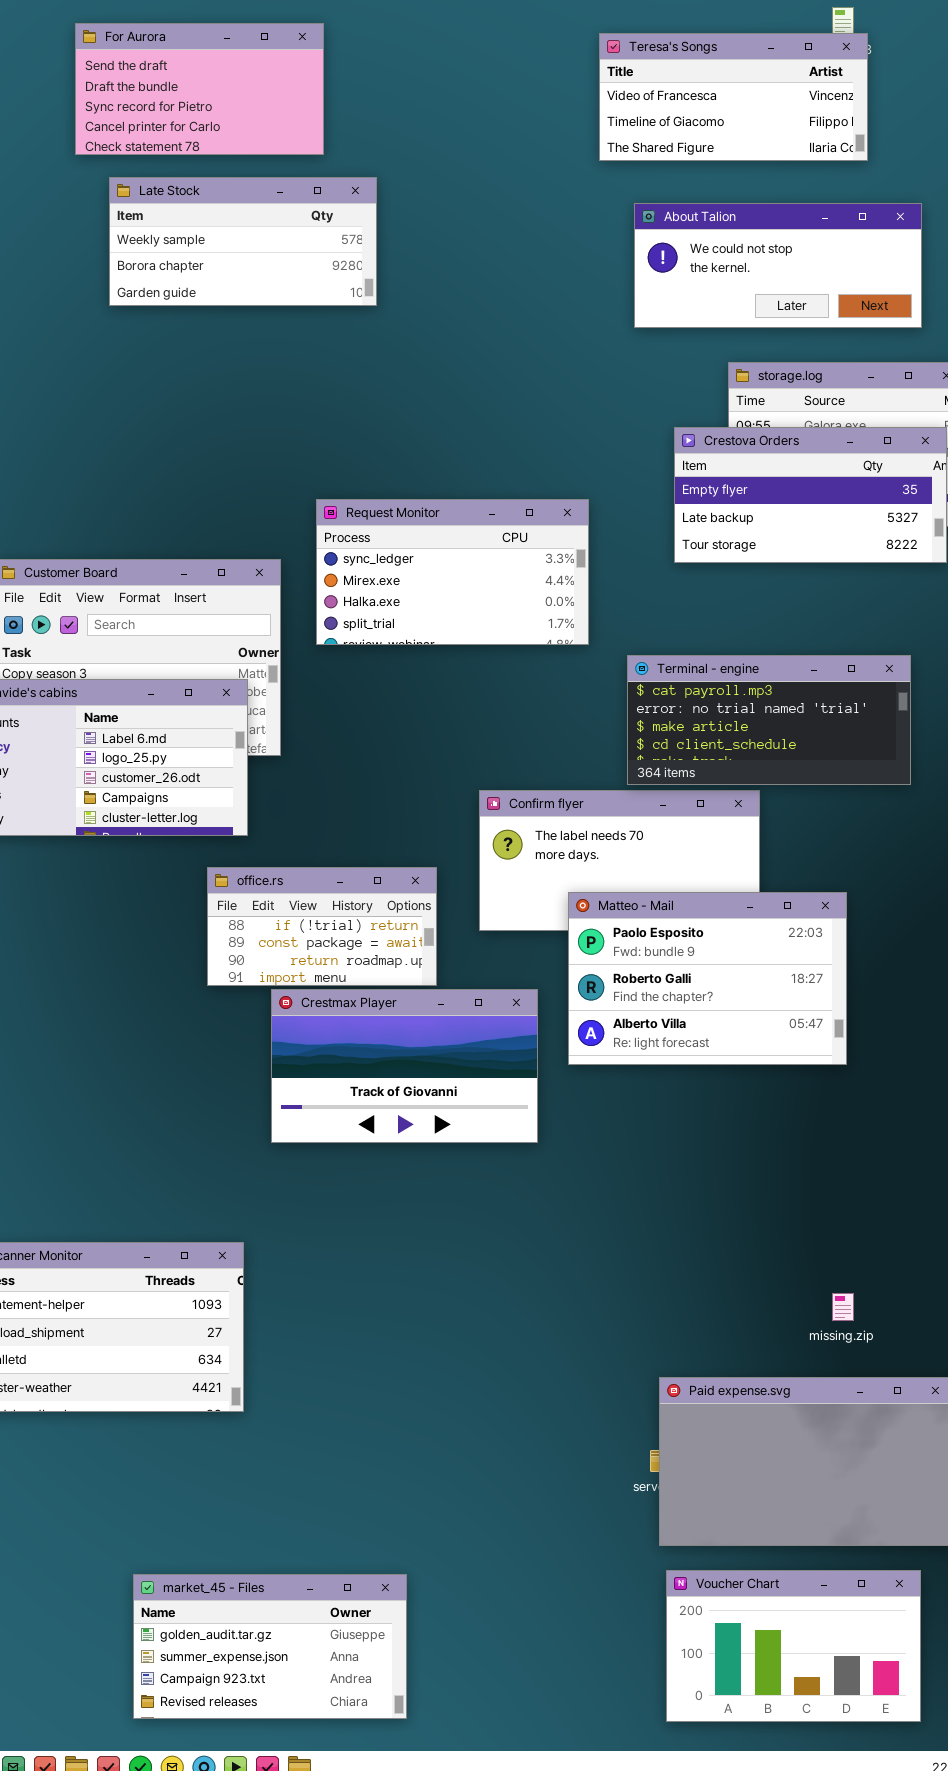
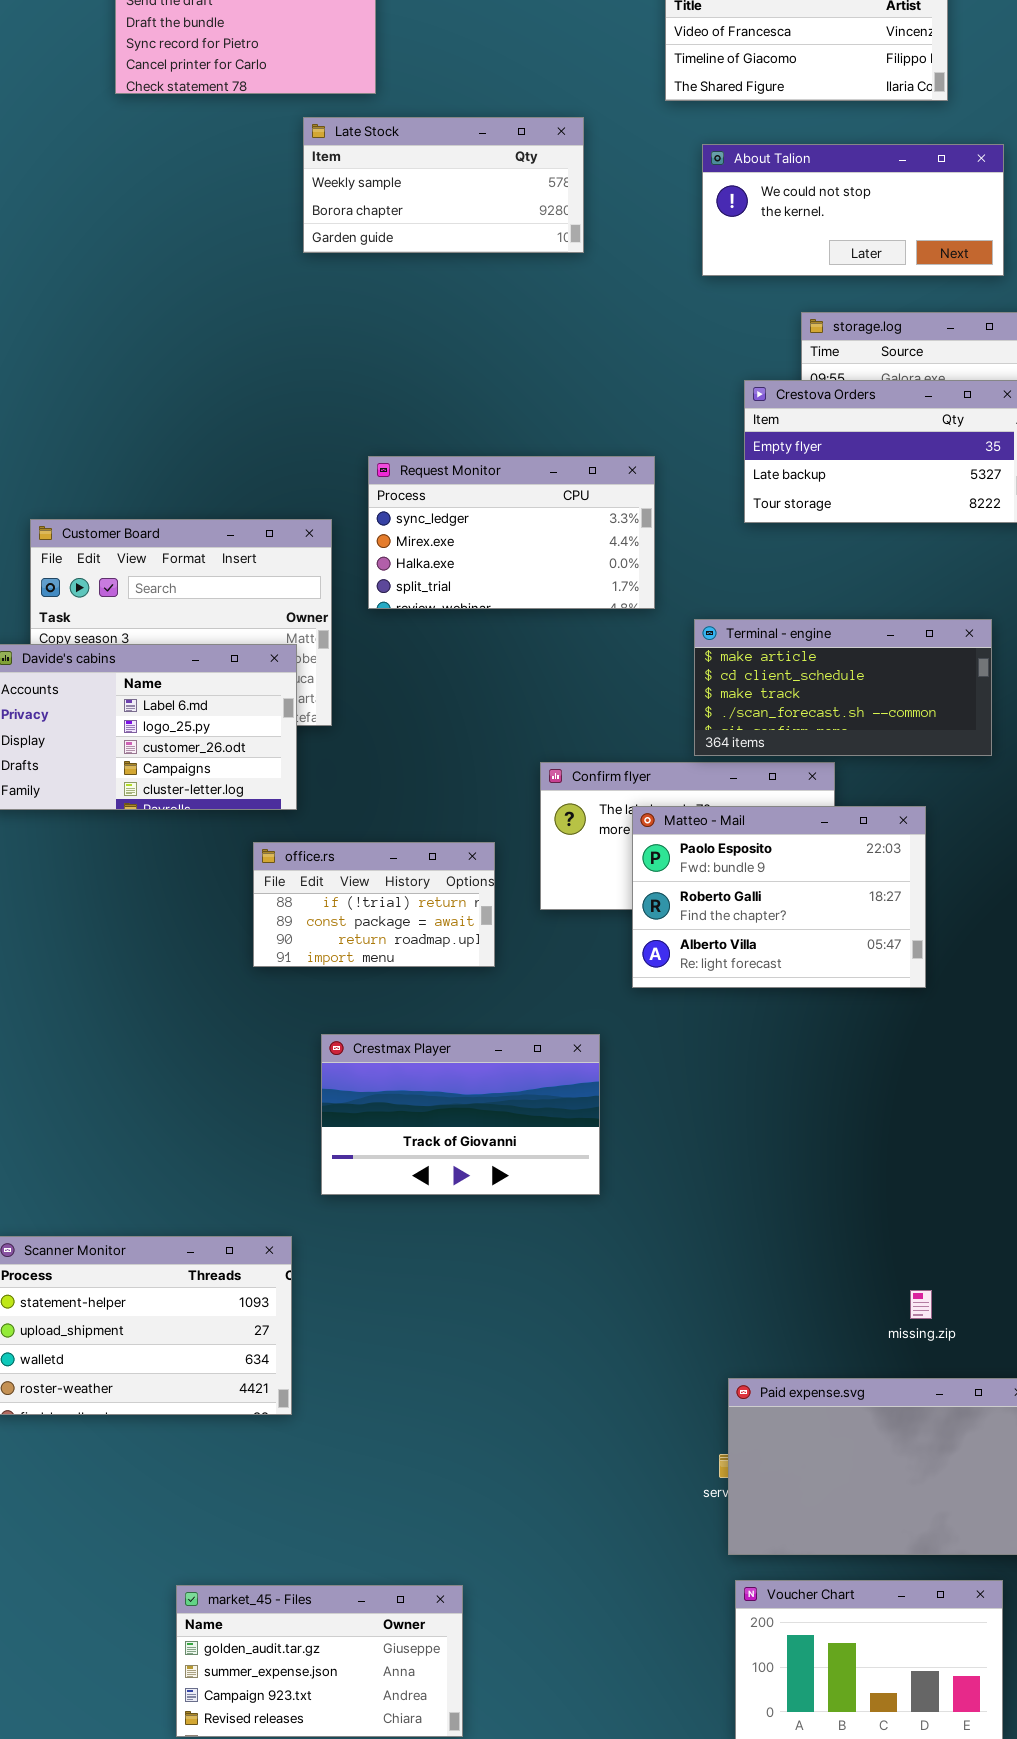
Late Stock: [109,177,377,306] -> [303,117,584,253], moved
Terminal - engine: [627,655,911,785] -> [694,619,992,756], scrolled down 2 rows
Matteo - Mail: [568,892,847,1065] -> [632,806,926,988], moved
Crestmax Player: [271,989,538,1143] -> [321,1034,600,1195], moved

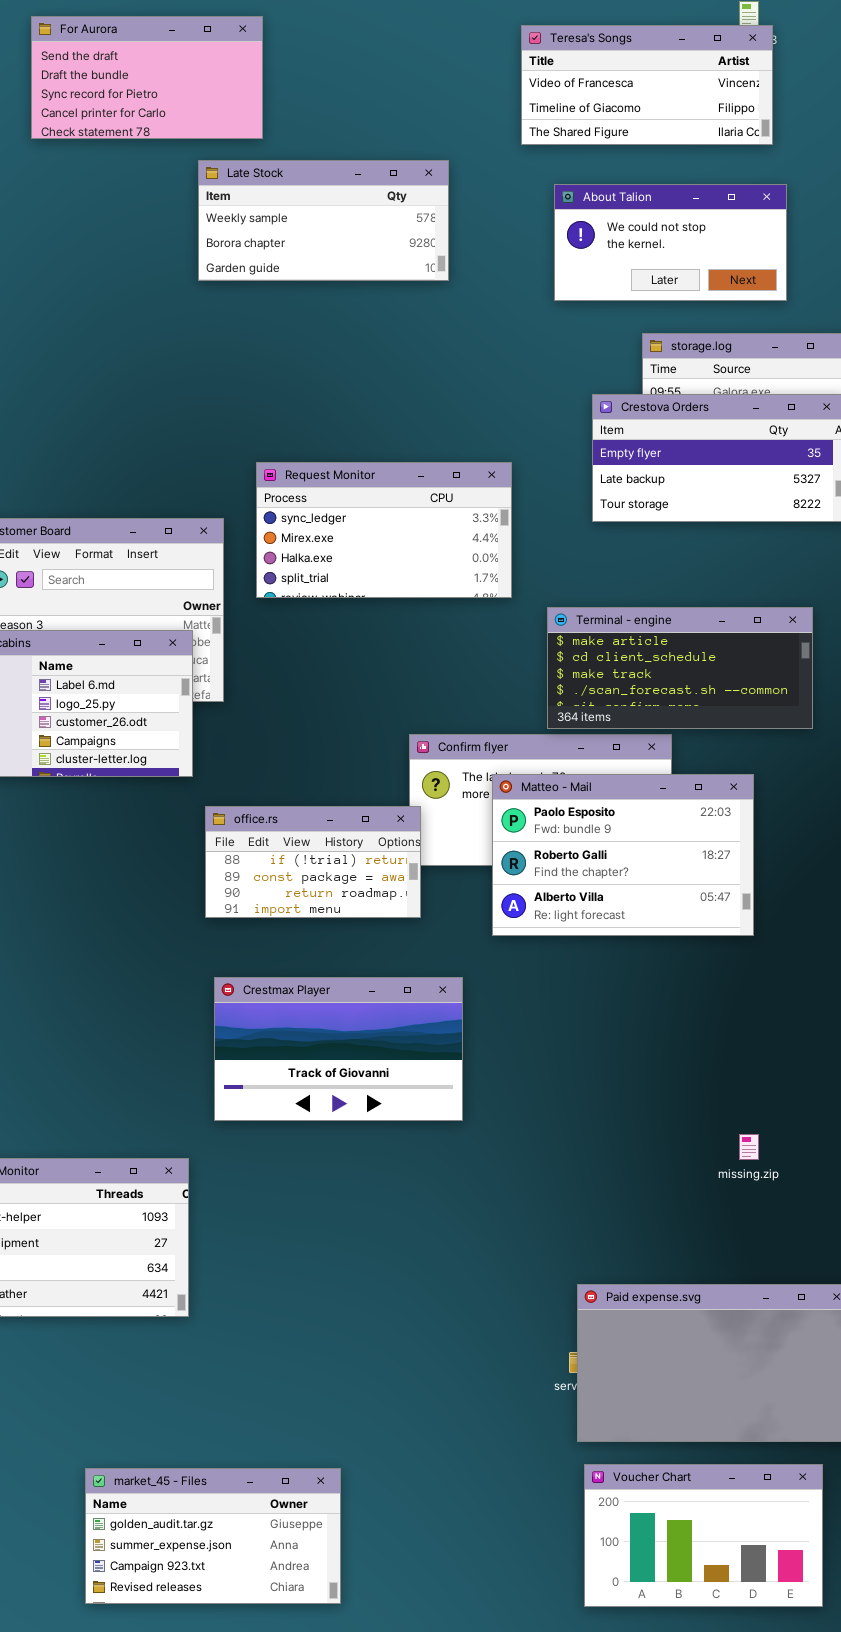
About Talion: [702,144,1004,276] -> [554,184,787,301], resized
office.rs: [253,842,495,967] -> [205,806,421,918], moved
missing.zip: [910,1290,932,1319] -> [739,1134,759,1160], moved

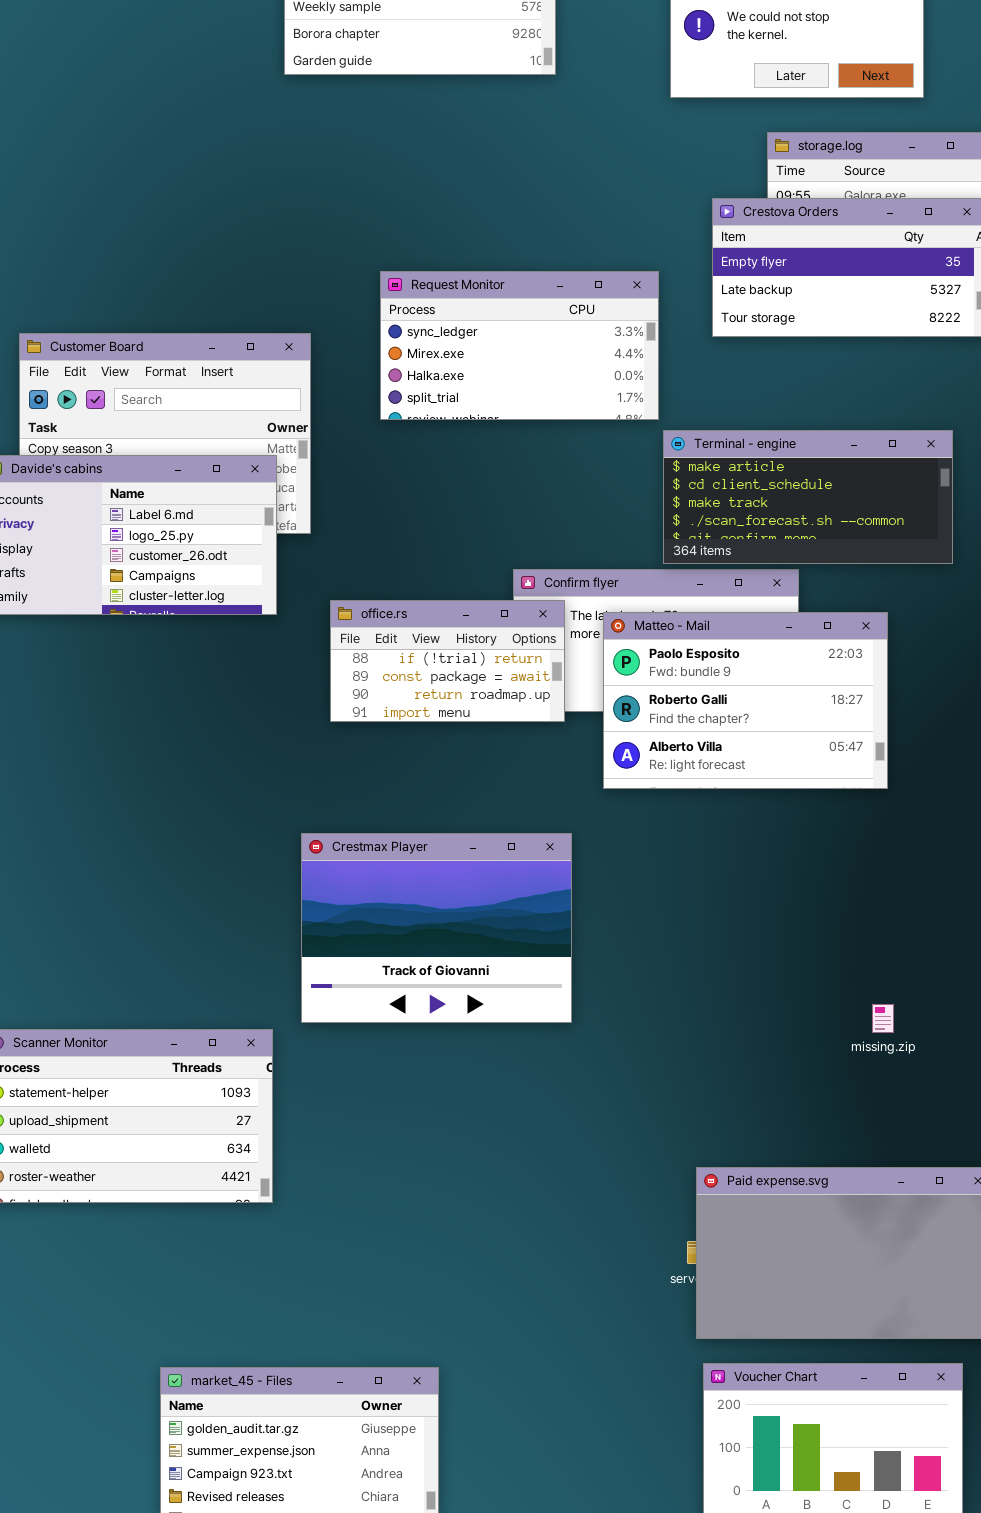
Request Monitor: [256,462,512,598] -> [380,271,659,420], moved
office.rs: [205,806,421,918] -> [330,600,565,722], moved
Crestmax Player: [214,977,463,1121] -> [301,833,572,1023], resized

